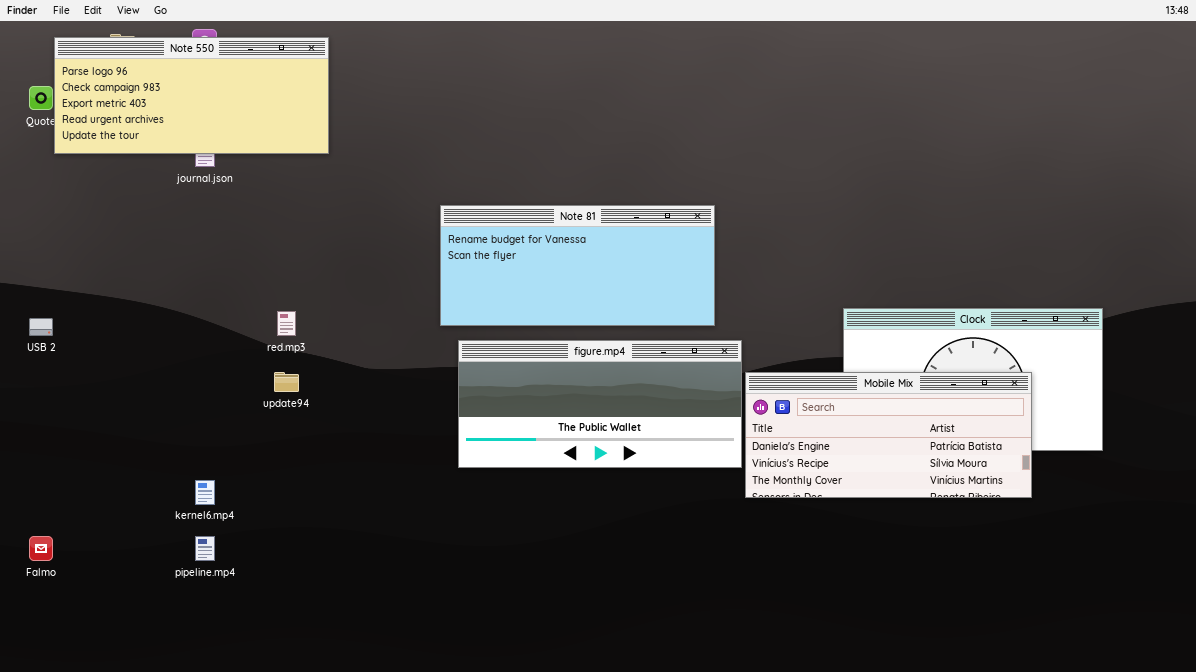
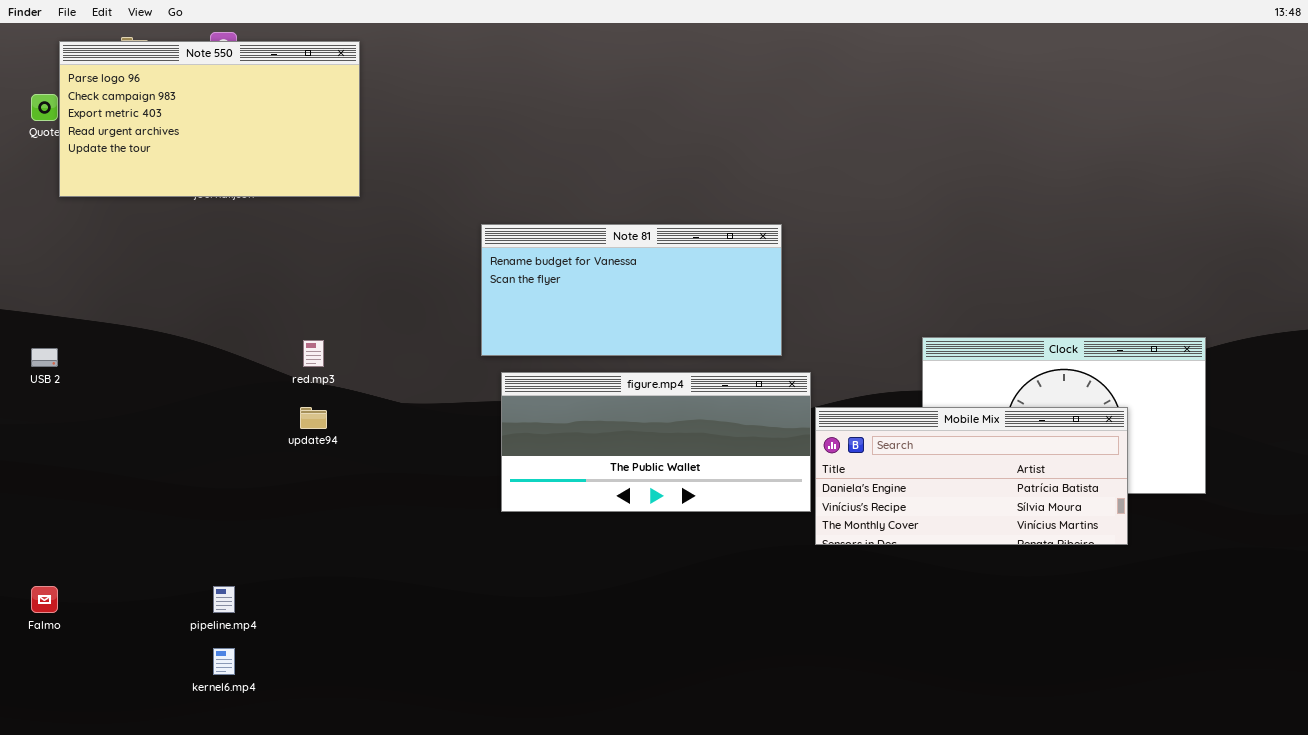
Note 550: [54,37,329,154] -> [59,41,360,197], resized
kernel6.mp4: [195,480,215,505] -> [213,648,235,675], moved

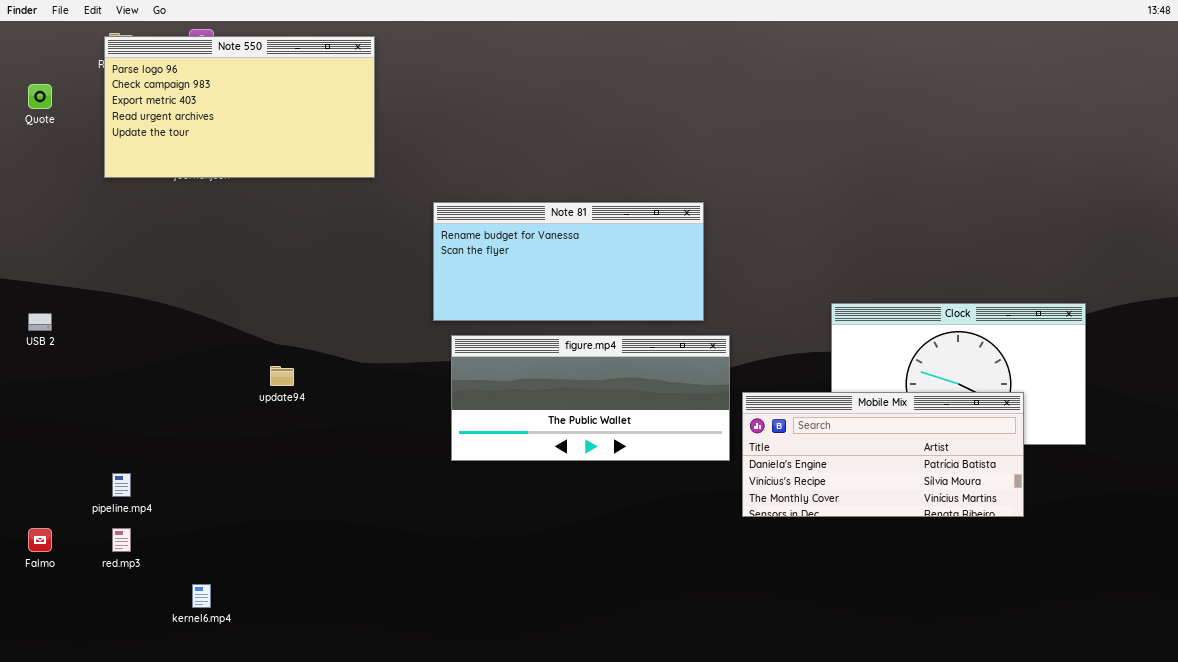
Note 550: [59,41,360,197] -> [104,36,375,178], moved
red.mp3: [303,340,324,367] -> [112,528,131,552], moved
Mobile Mix: [815,407,1128,545] -> [742,392,1024,517], moved
pipeline.mp4: [213,586,235,613] -> [112,473,131,497], moved

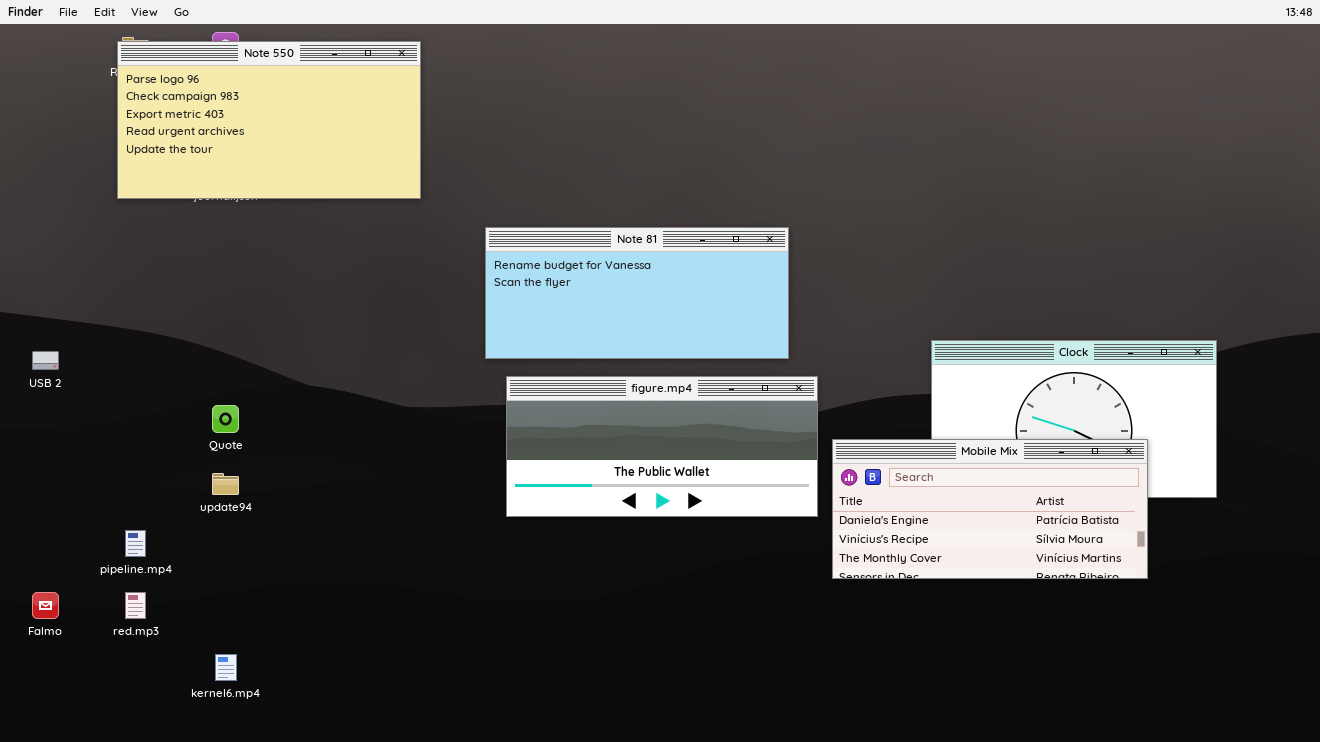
Quote: [28,84,52,109] -> [212,405,239,433], moved
update94: [270,366,294,386] -> [212,473,239,495], moved

